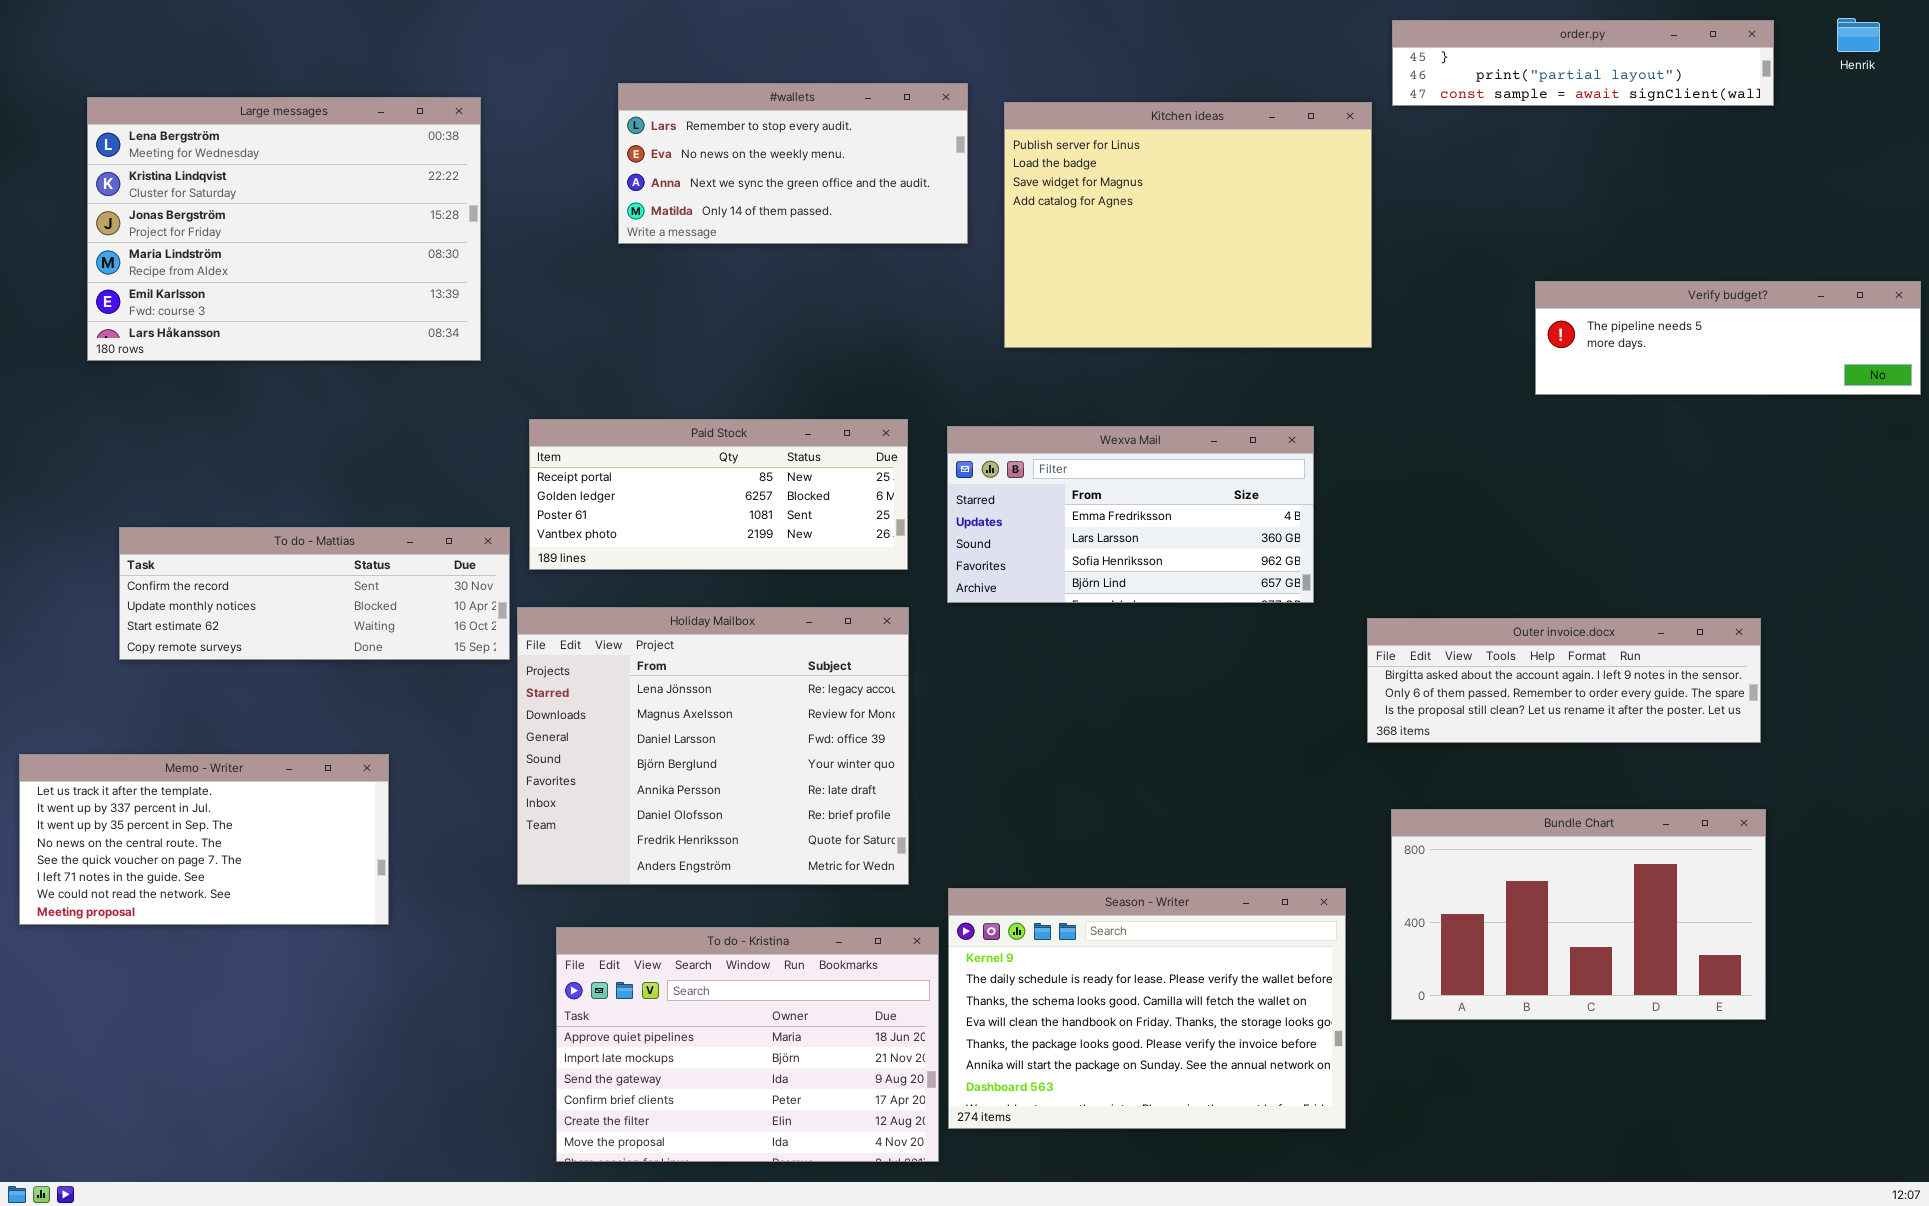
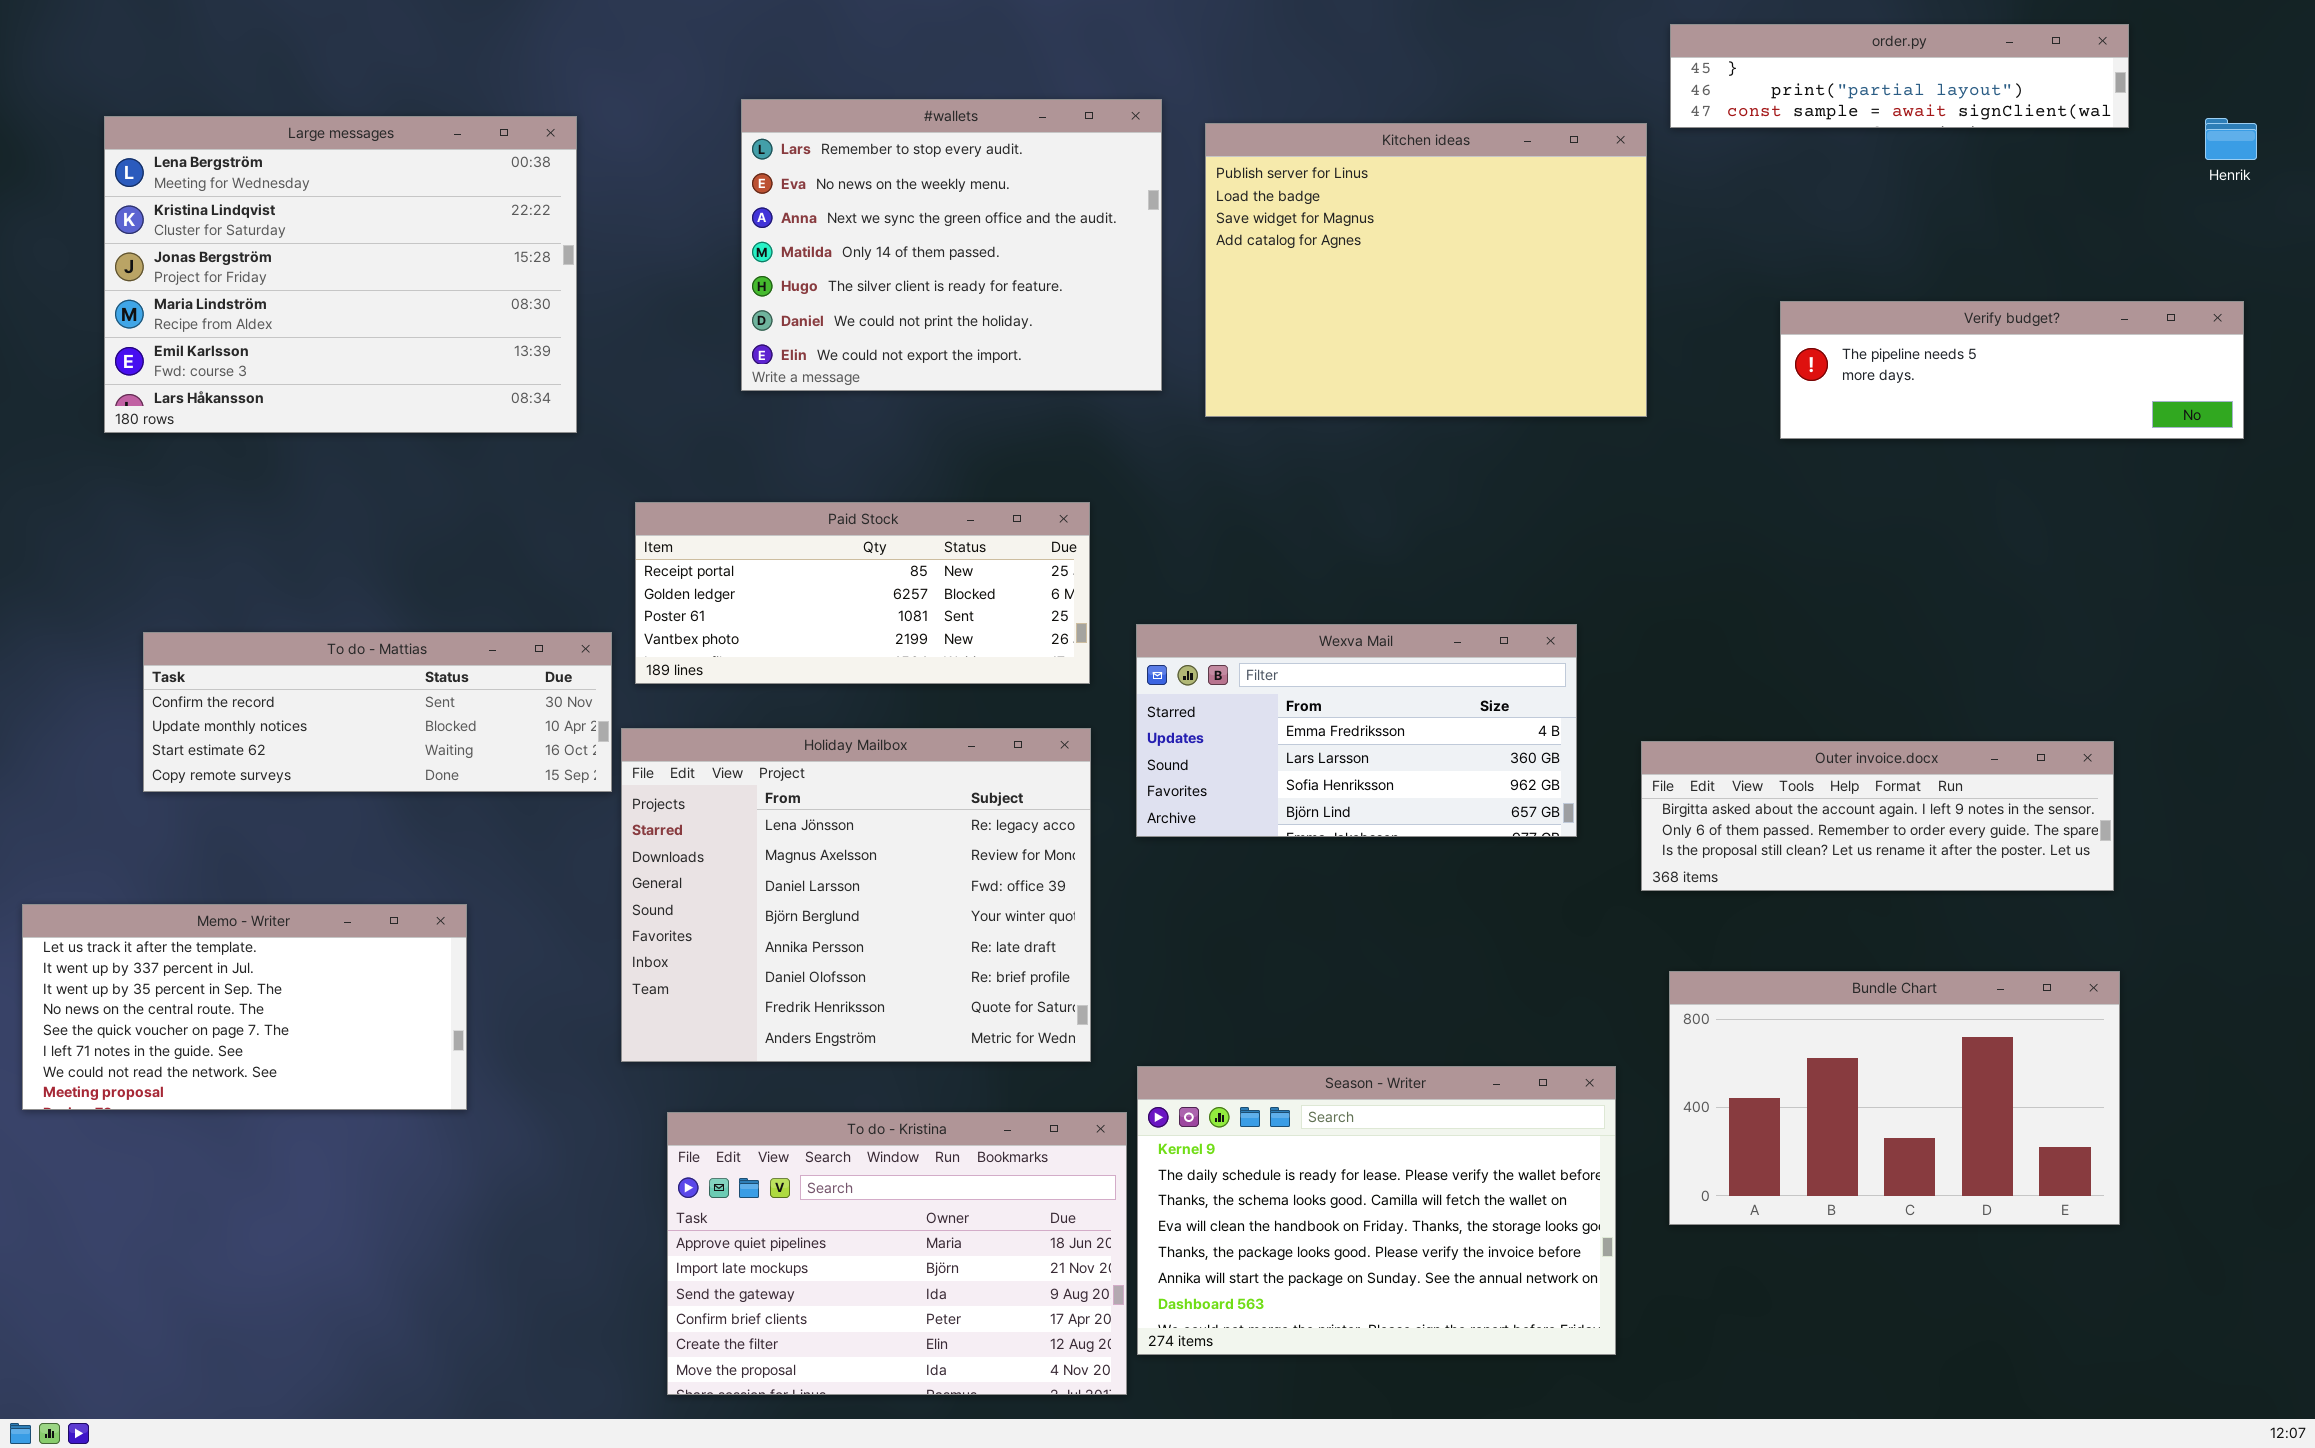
Henrik: [1837,18,1880,52] -> [2205,118,2257,160], moved
#wallets: [618,83,968,244] -> [741,99,1162,391], resized
Verify budget?: [1535,281,1921,395] -> [1780,301,2244,439], moved
Wexva Mail: [947,426,1314,603] -> [1136,624,1577,837], moved

